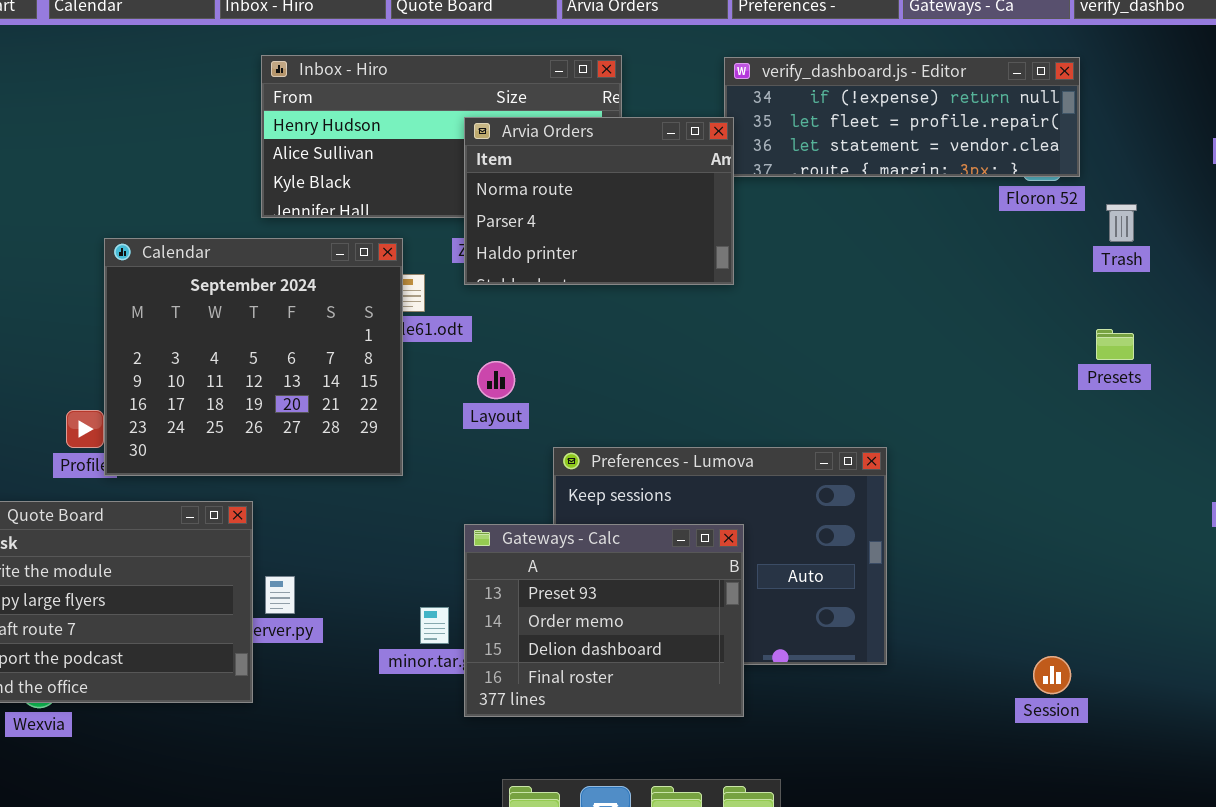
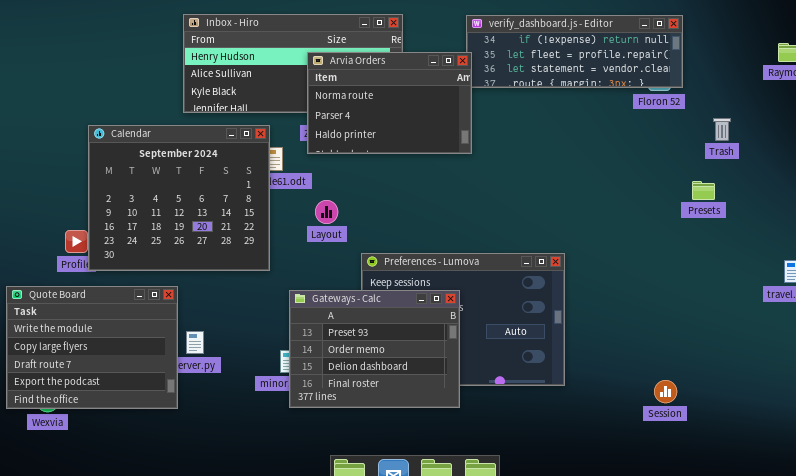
Trash: [1106,204,1137,242] -> [713,118,731,141], moved
Gateways - Calc: [464,524,744,717] -> [289,290,460,408], moved

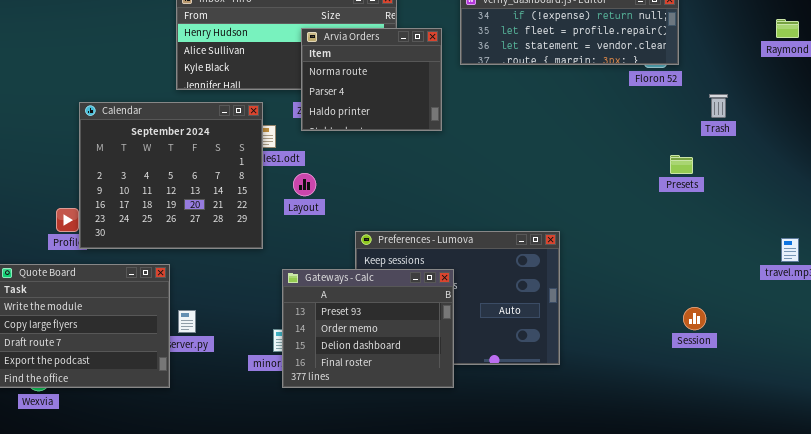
Arvia Orders: [307,52,472,154] -> [301,28,442,131], resized
Presets: [692,181,715,200] -> [670,155,693,174], moved
Layout: [315,200,338,224] -> [293,173,316,196], moved
Session: [654,380,677,403] -> [683,307,706,330], moved

